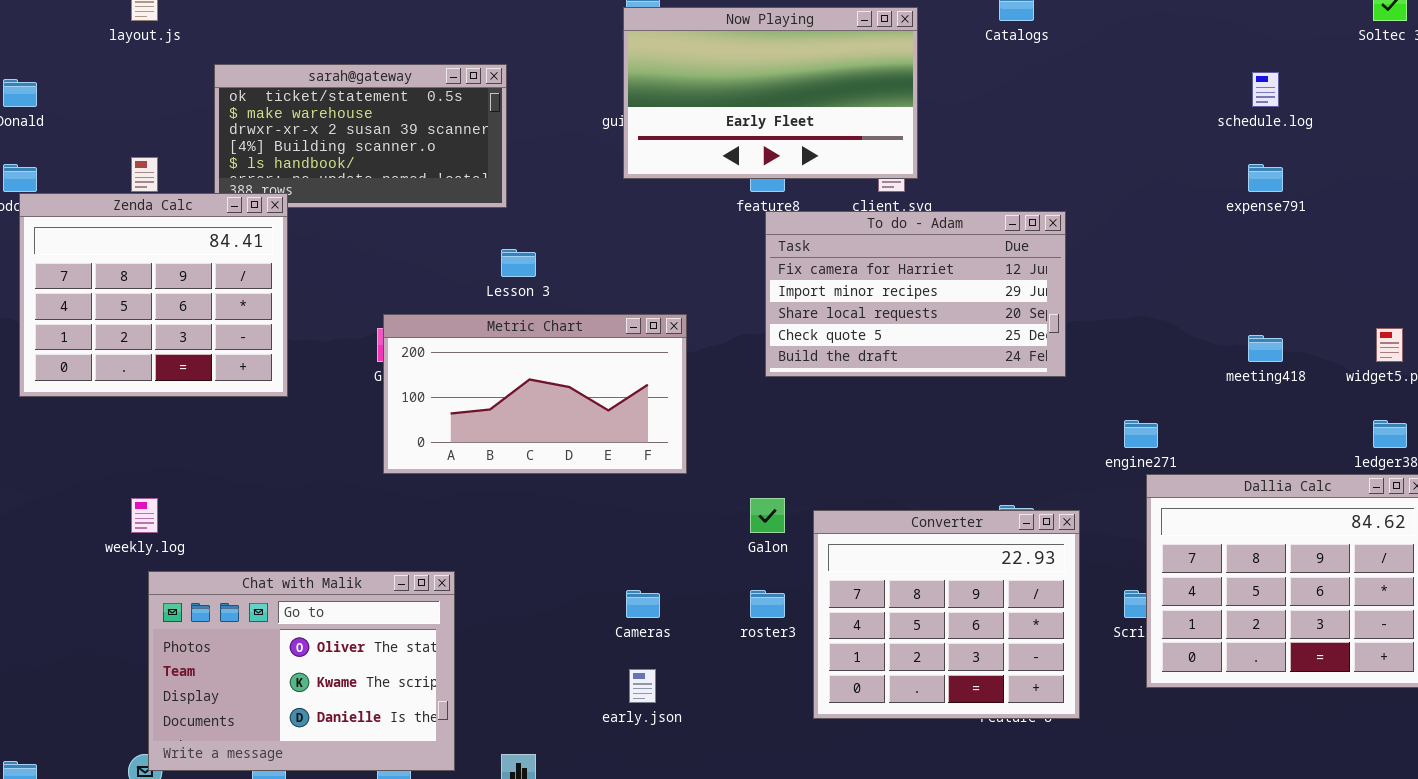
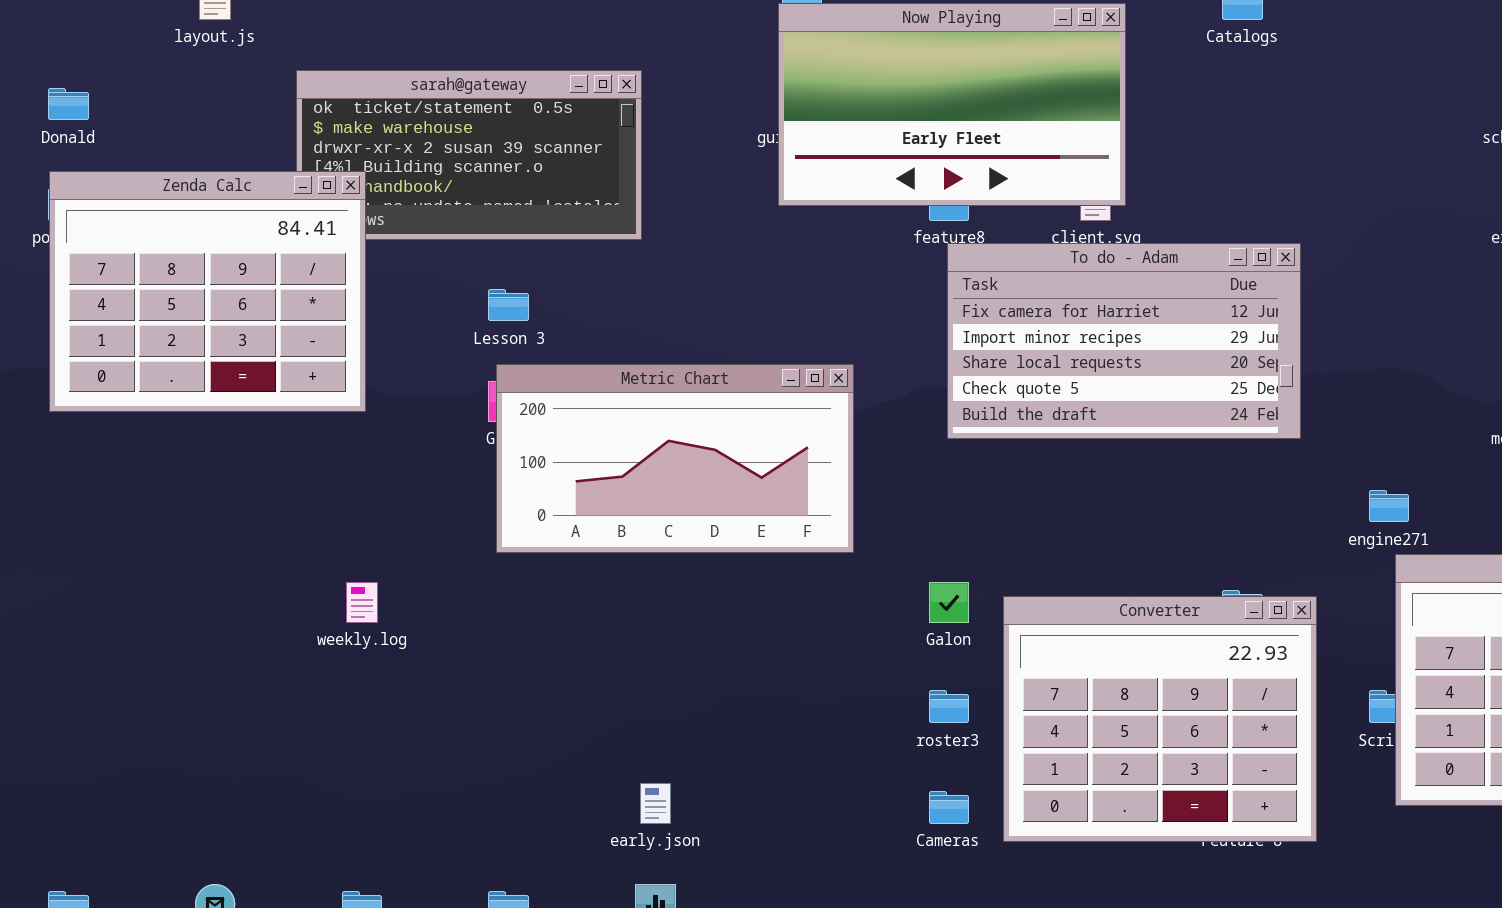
Zenda Calc: [19,193,288,397] -> [49,171,366,412], moved
Lesson 3: [501,249,536,277] -> [488,289,529,321], moved
weekly.log: [131,498,158,533] -> [346,582,378,623], moved
Chat with Malik: [148,571,455,771] -> none, closed
Cameras: [626,590,660,618] -> [929,791,969,824], moved
early.json: [629,669,656,703] -> [640,783,671,824], moved

